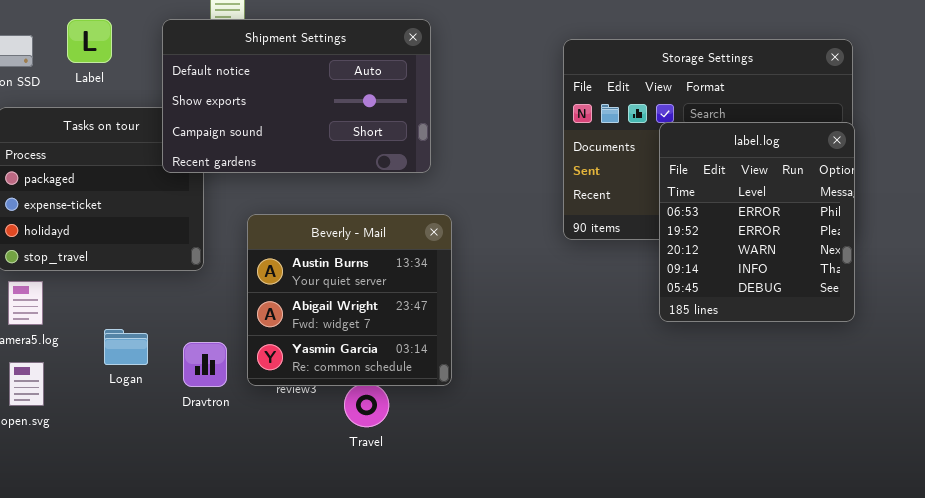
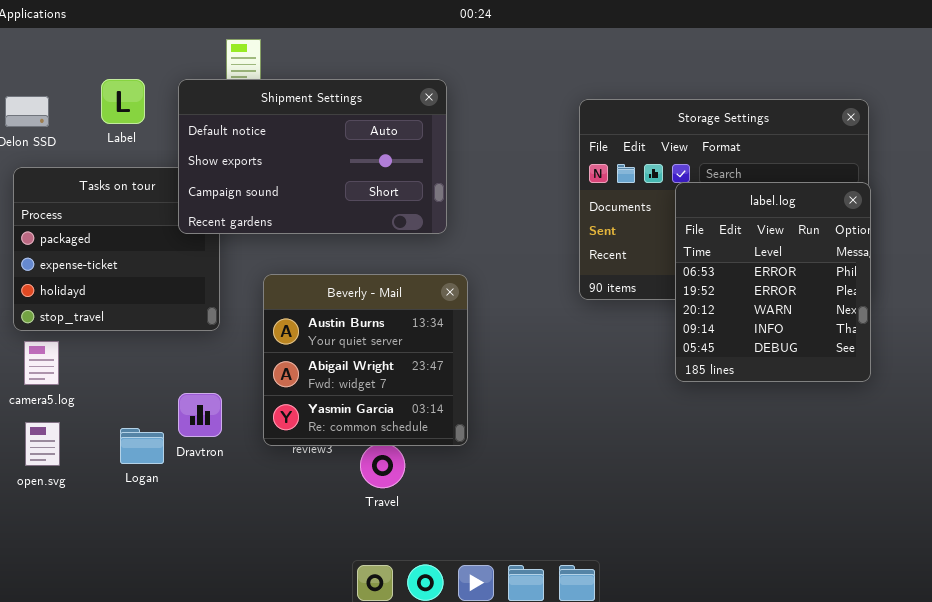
Label: [67,19,112,63] -> [101,79,145,124], moved
Logan: [104,329,148,365] -> [120,428,164,464], moved
Dravtron: [183,342,227,387] -> [178,393,222,437], moved

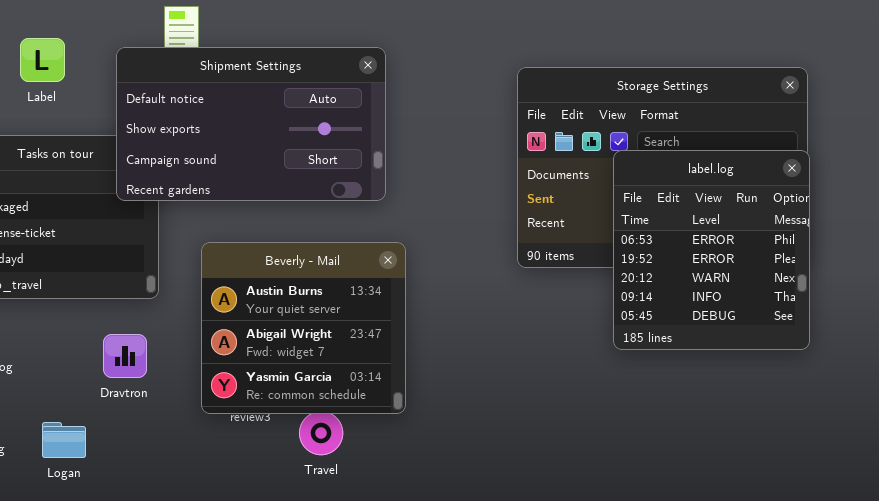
Label: [101,79,145,124] -> [20,38,65,82], moved
Dravtron: [178,393,222,437] -> [103,334,147,378], moved
Logan: [120,428,164,464] -> [42,422,86,458], moved

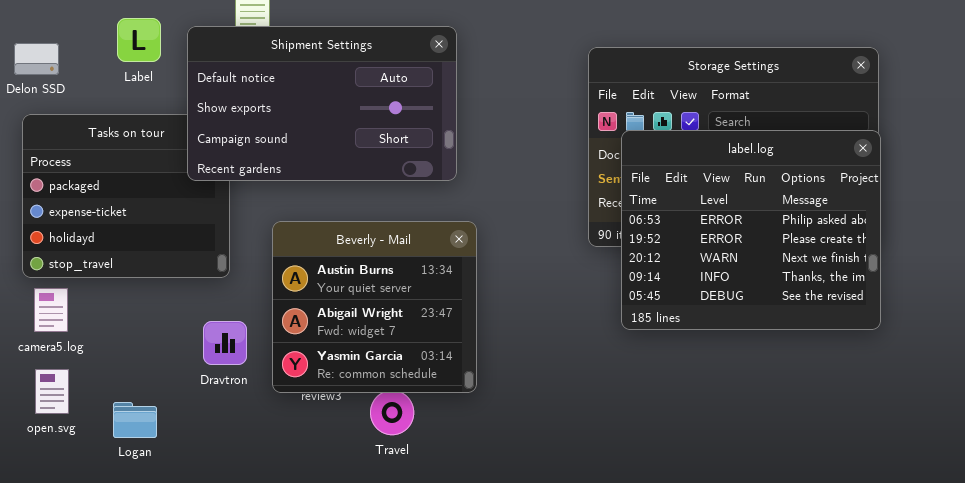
Label: [20,38,65,82] -> [117,18,161,62], moved
label.log: [613,150,810,350] -> [621,130,881,330], resized
Dravtron: [103,334,147,378] -> [203,321,247,365], moved

